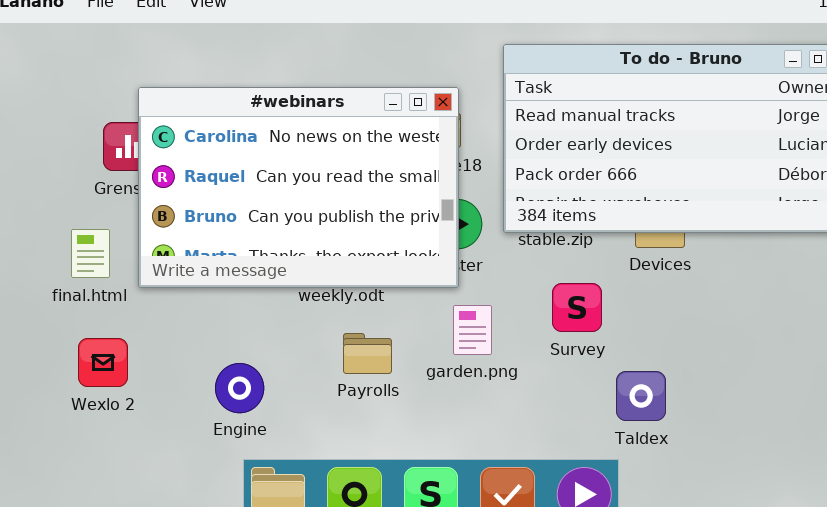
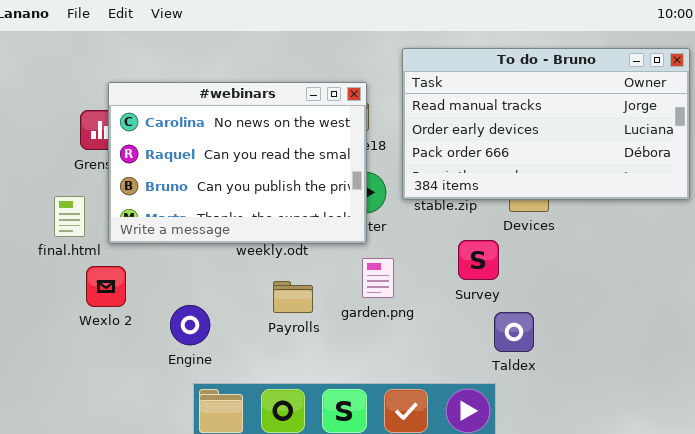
Survey: [552,283,602,332] -> [458,240,499,280], moved
Wexlo 2: [78,338,128,387] -> [86,266,126,307], moved

